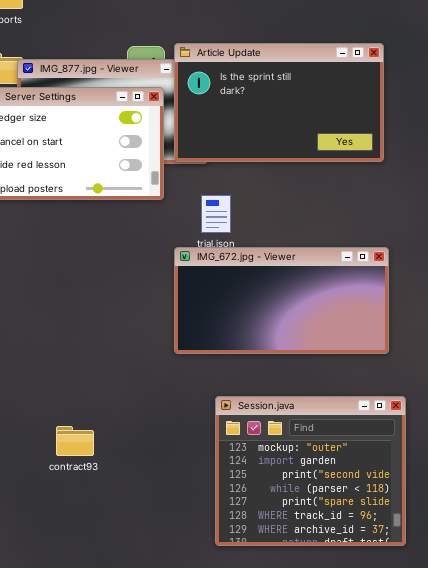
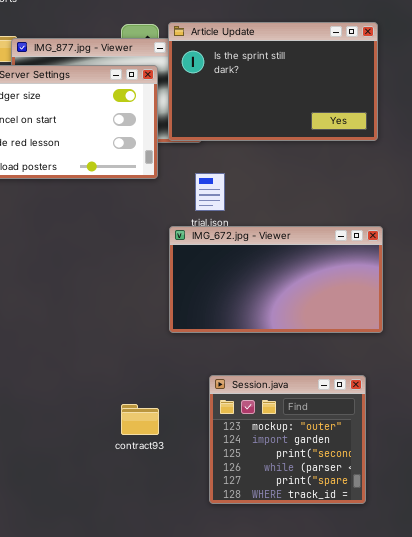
Session.java: [215,396,406,546] -> [209,375,366,504], resized
contract93: [56,426,94,456] -> [121,404,159,435], moved

